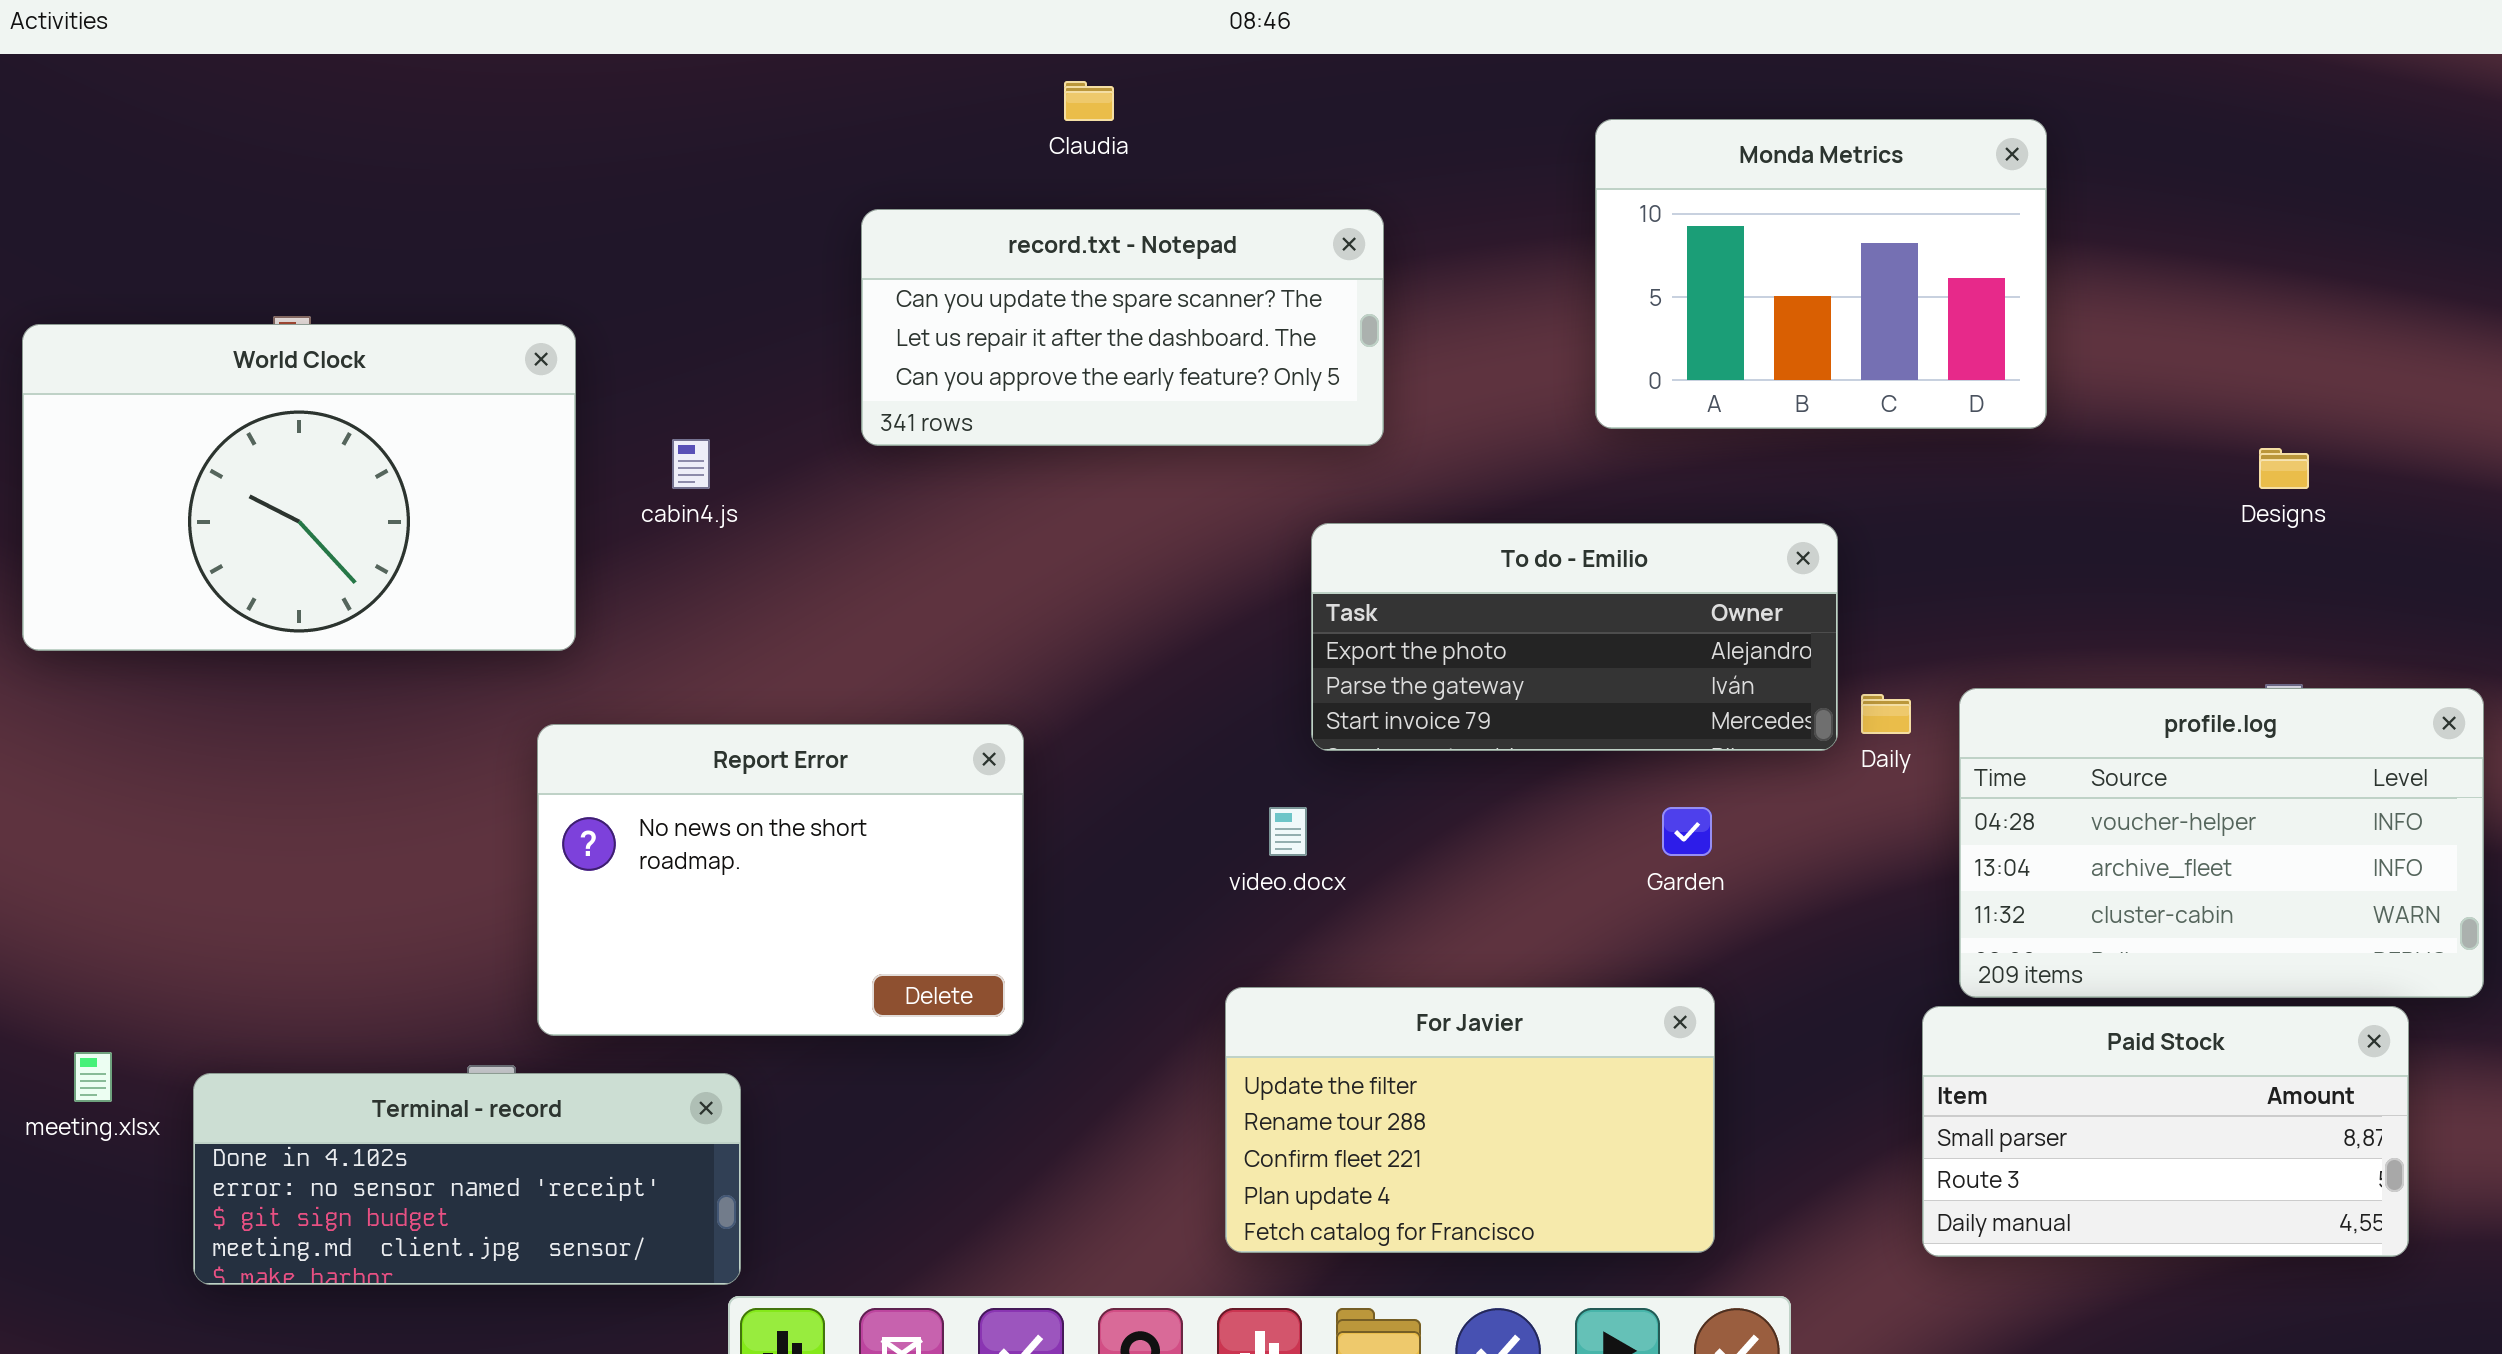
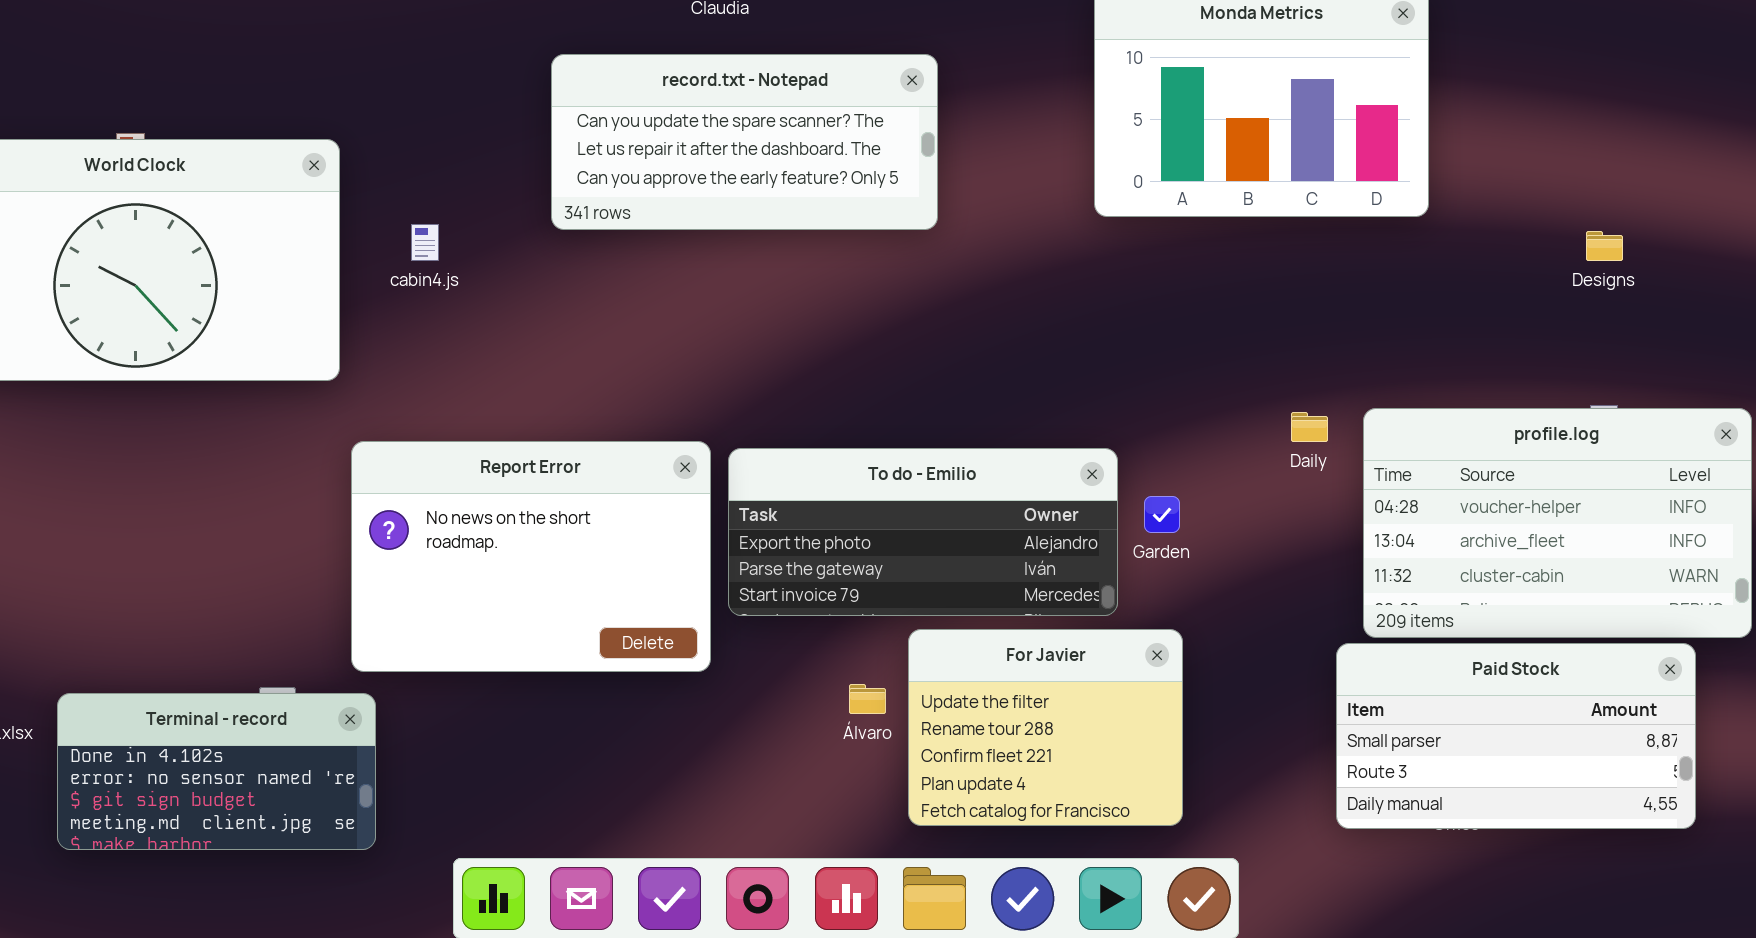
To do - Emilio: [1311,523,1838,751] -> [728,448,1118,616], moved
Report Error: [537,724,1024,1036] -> [351,441,711,672], moved
For Javier: [1225,987,1715,1253] -> [908,629,1183,826], resized
Terminal - record: [193,1073,741,1285] -> [57,693,376,850], resized

